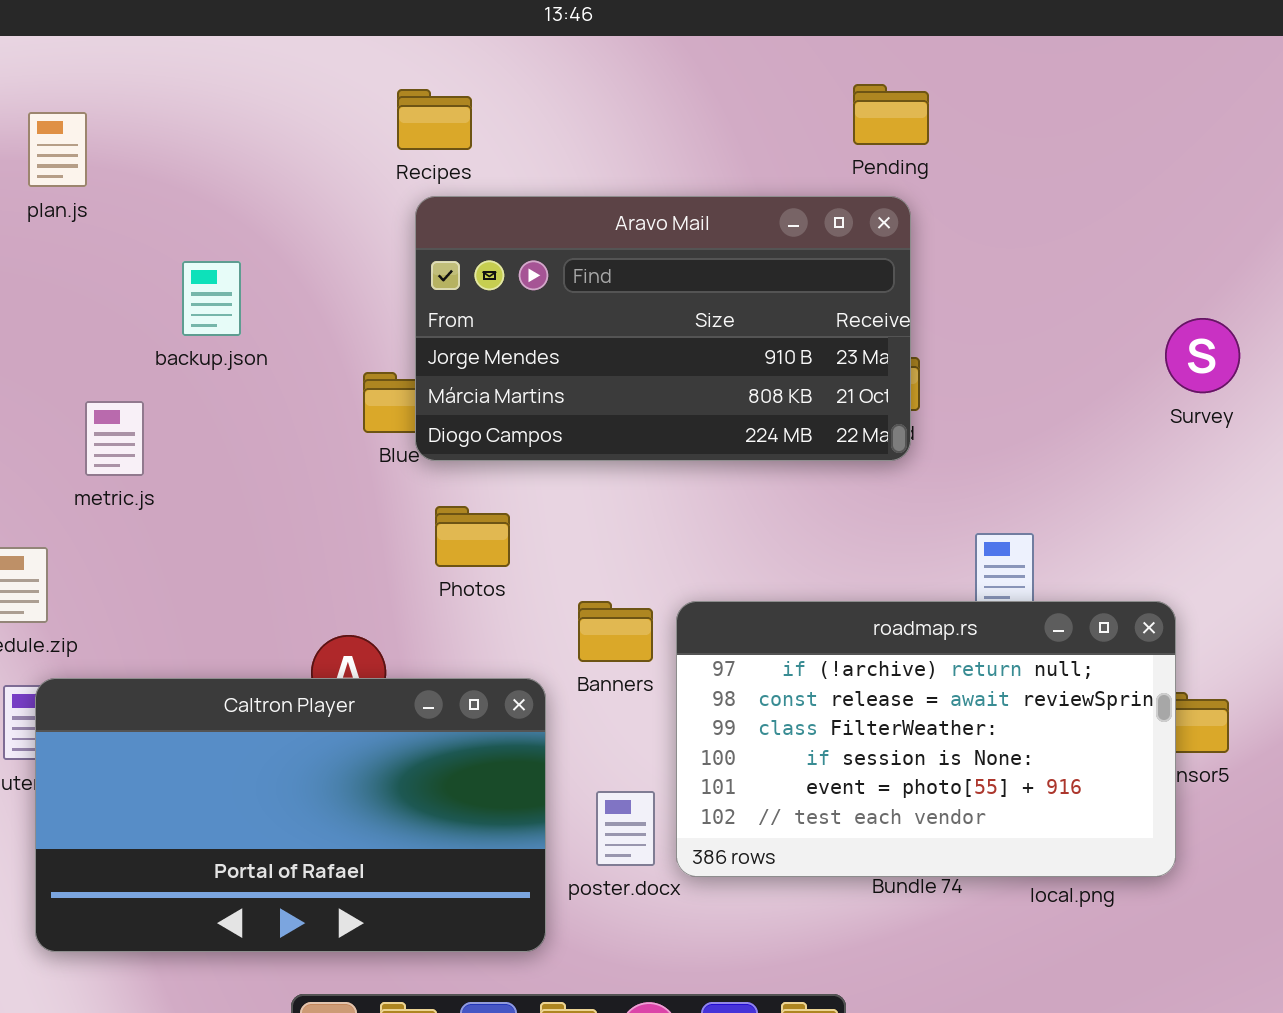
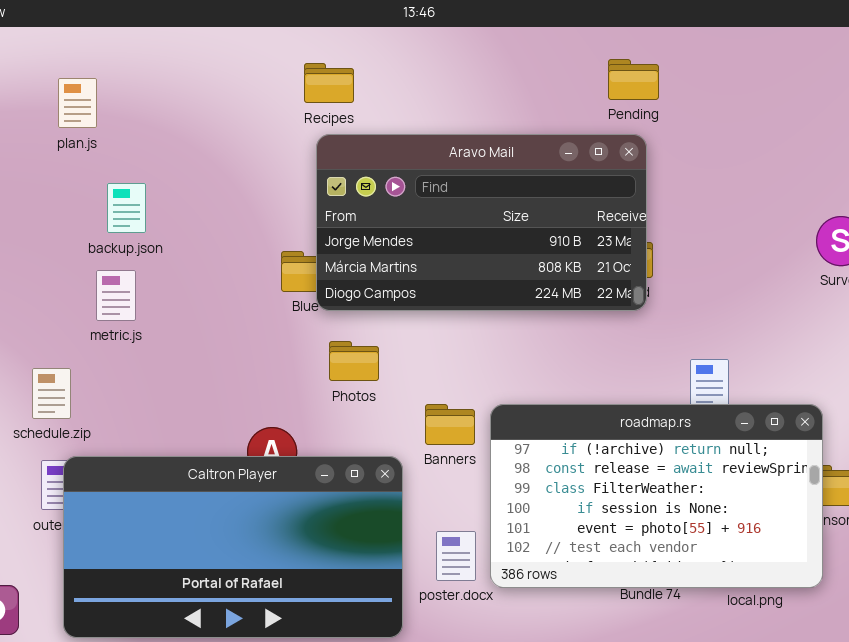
backup.json: [182,261,241,336] -> [107,183,146,233], moved

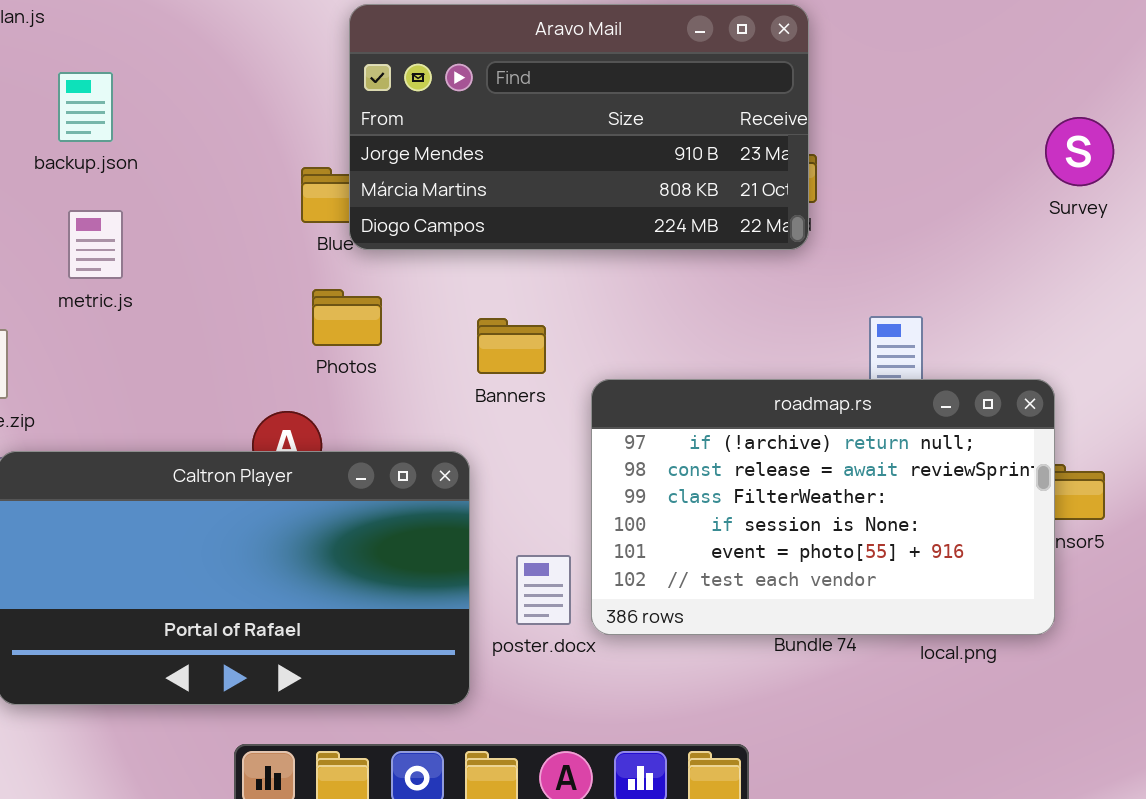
metric.js: [96,270,136,321] -> [68,210,123,279], moved
Photos: [329,341,379,381] -> [312,289,382,346], moved
Banners: [425,404,475,445] -> [477,318,546,374], moved

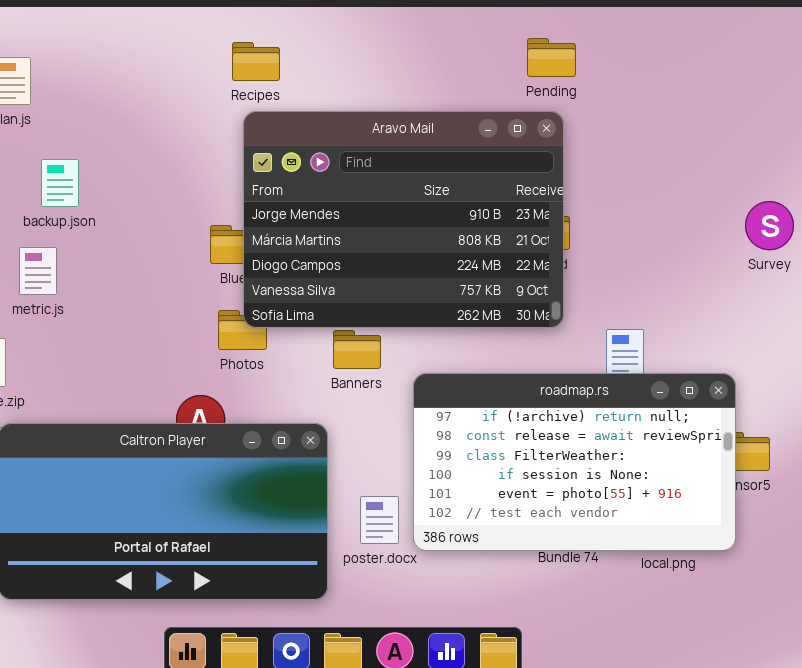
Aravo Mail: [349,4,809,250] -> [243,111,564,328], resized
Survey: [1045,117,1114,186] -> [745,201,794,250], moved
metric.js: [68,210,123,279] -> [19,247,57,295], moved

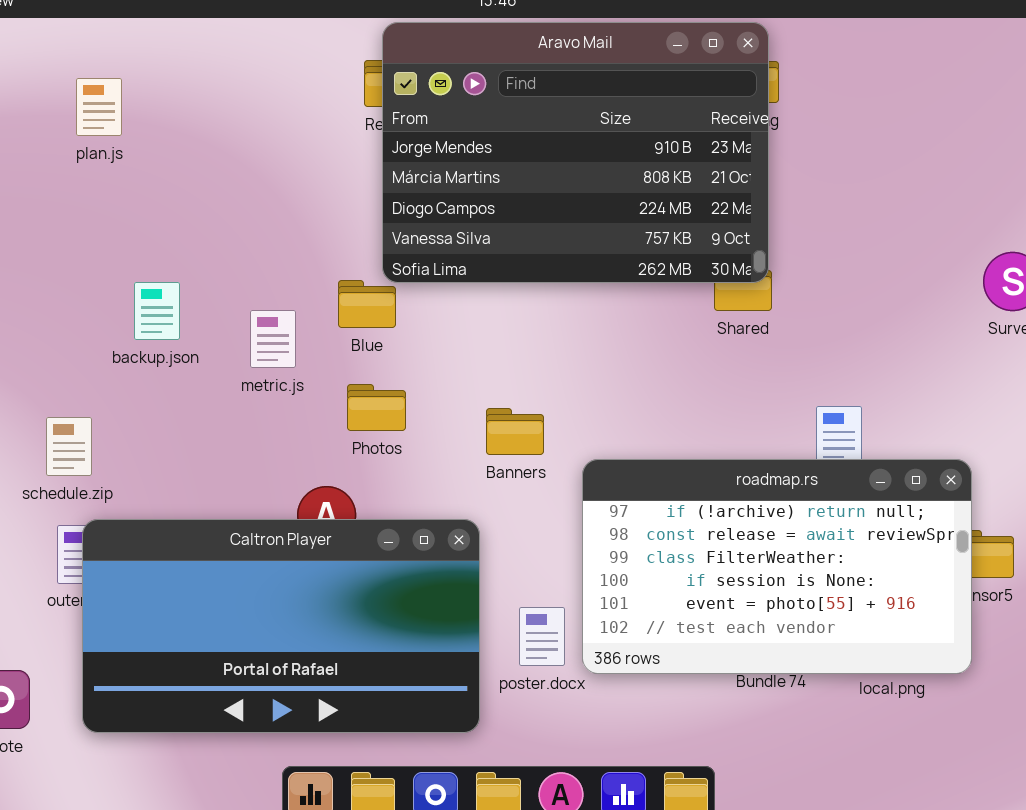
Aravo Mail: [243,111,564,328] -> [382,22,769,283], moved
backup.json: [41,159,79,207] -> [134,282,180,340], moved
metric.js: [19,247,57,295] -> [250,310,296,368], moved

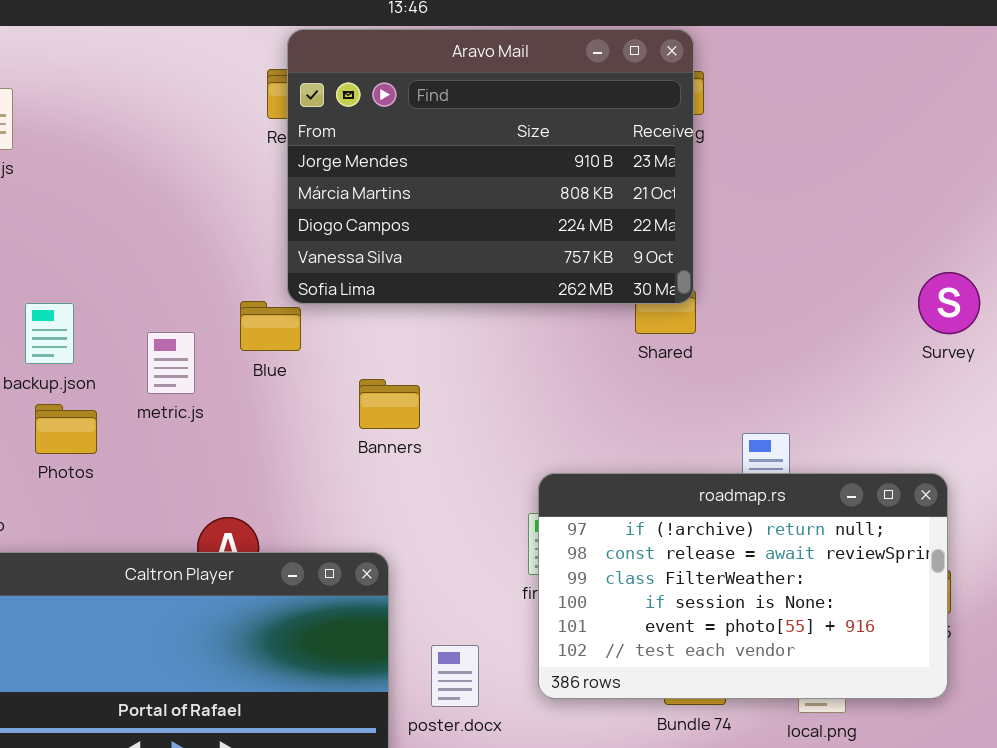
Photos: [347,384,406,431] -> [35,404,97,454], moved
Banners: [486,408,544,455] -> [359,379,420,429], moved
roadmap.rs: [582,459,972,674] -> [538,473,948,699], moved

